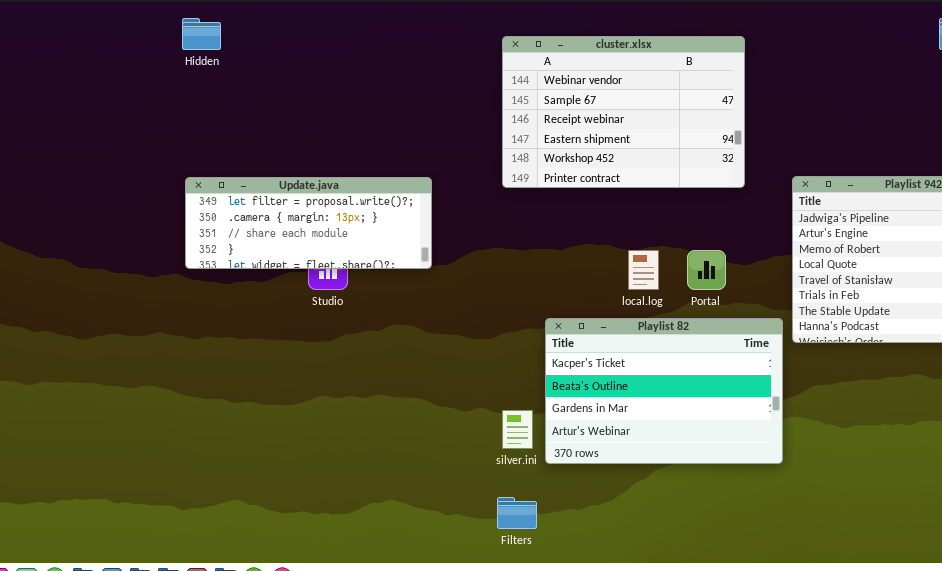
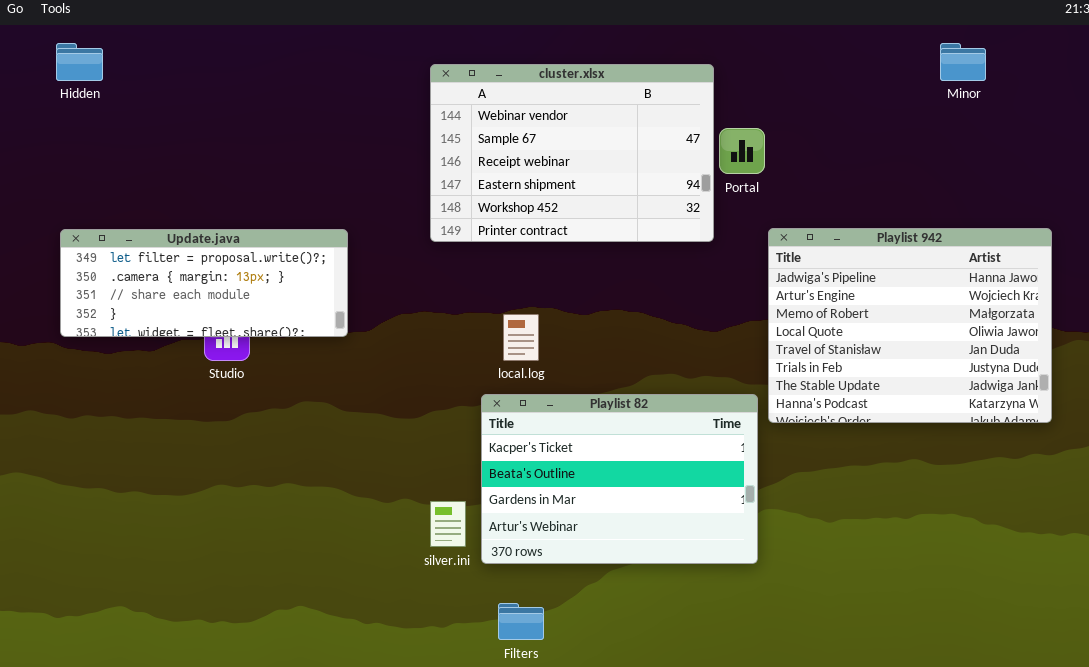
local.log: [628,250,659,290] -> [503,314,539,361], moved
Portal: [687,250,726,290] -> [719,128,765,174], moved
Filters: [497,497,537,529] -> [498,603,544,640], moved

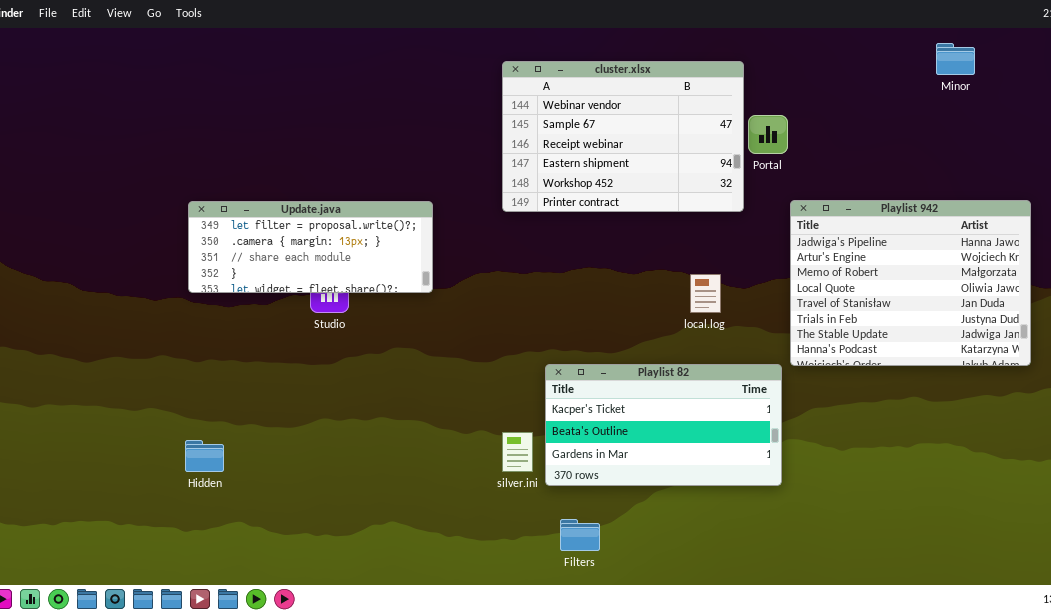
Hidden: [56,43,103,81] -> [185,440,224,472], moved
local.log: [503,314,539,361] -> [690,274,721,313], moved
Playlist 82: [481,394,758,564] -> [545,364,782,486], resized

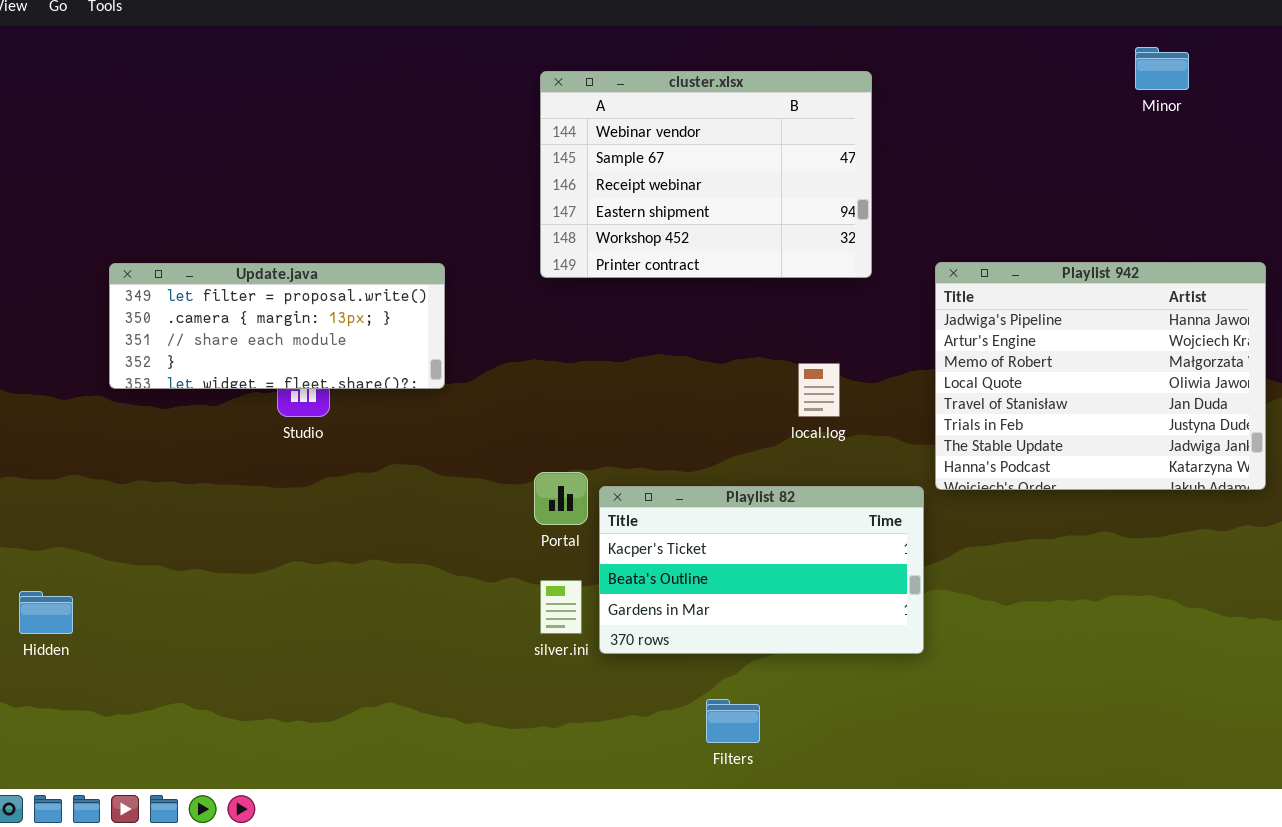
Portal: [748,115,788,154] -> [534,472,588,525], moved
Hidden: [185,440,224,472] -> [19,591,73,634], moved
Filters: [560,519,600,551] -> [706,699,760,743], moved

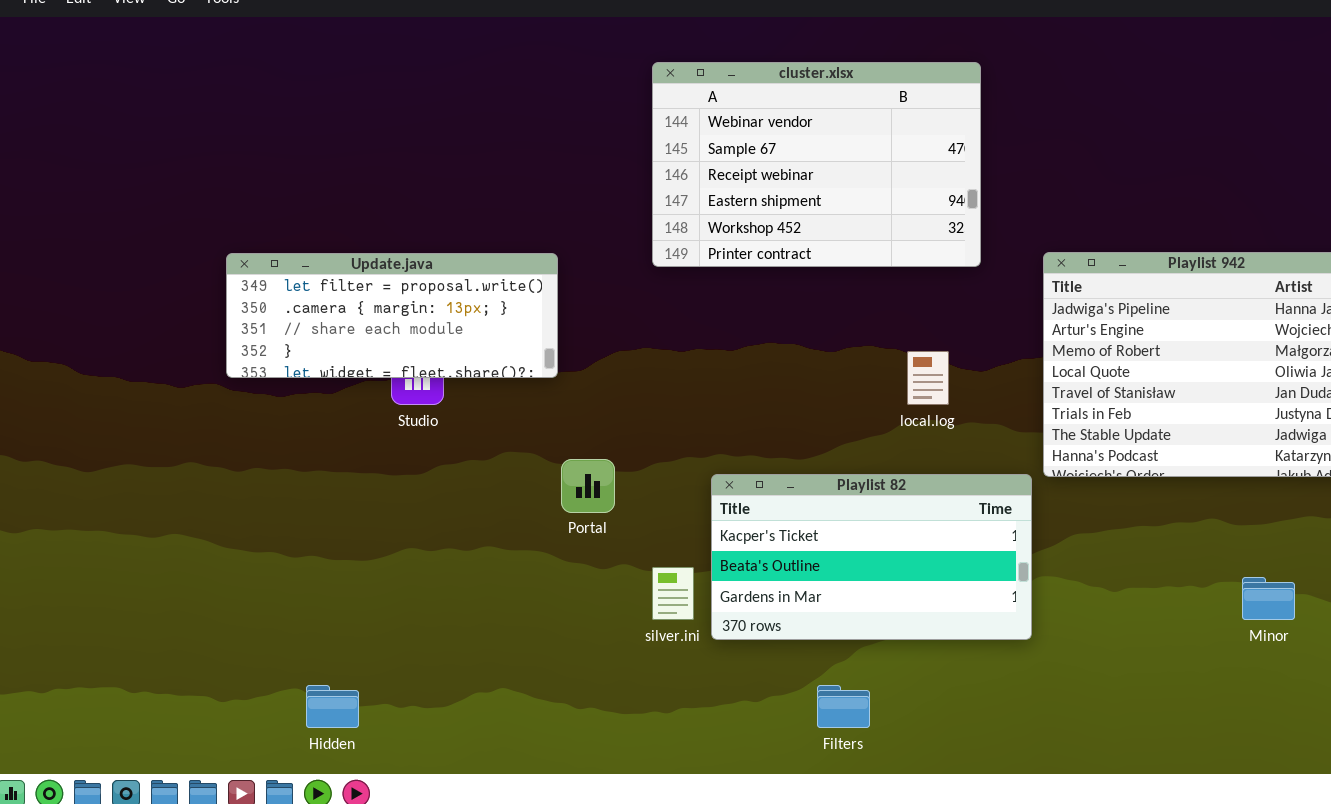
Minor: [1135,47,1189,90] -> [1242,577,1295,620], moved
Portal: [534,472,588,525] -> [561,459,615,513], moved
Hidden: [19,591,73,634] -> [306,685,359,728], moved

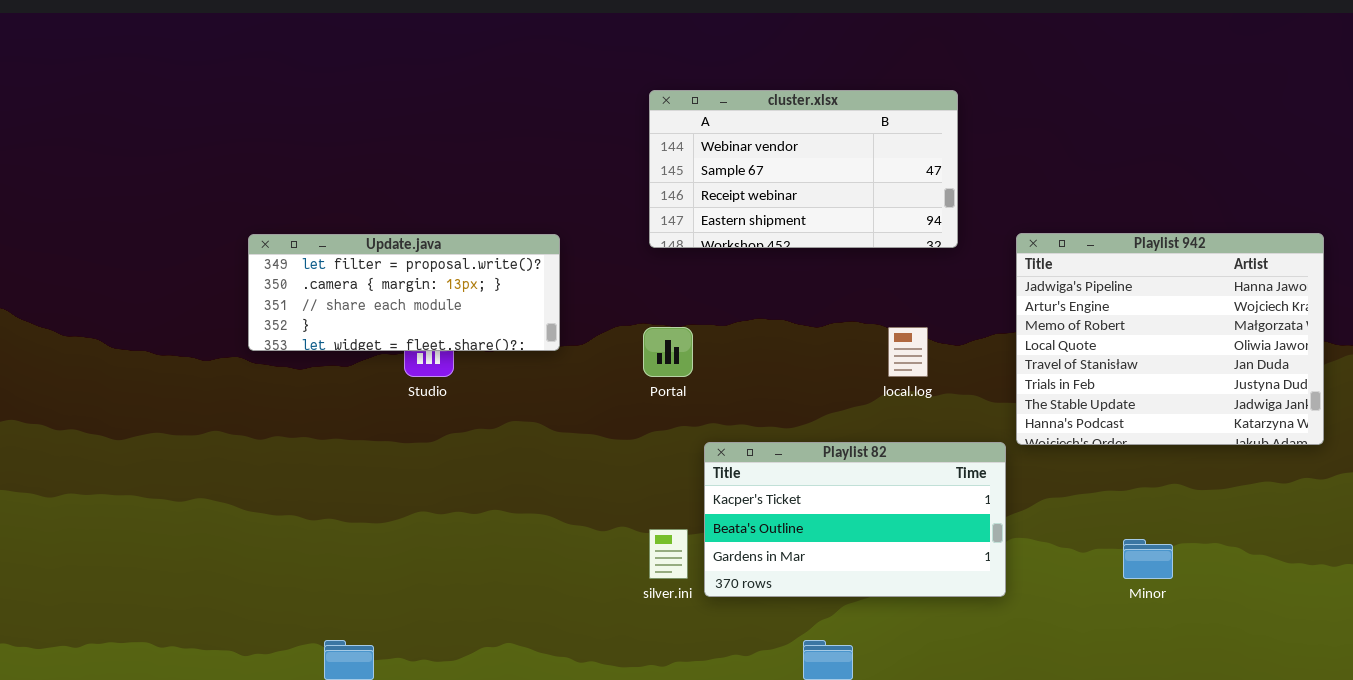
cluster.xlsx: [652,62,981,267] -> [649,90,958,248], resized
Portal: [561,459,615,513] -> [643,327,693,377], moved
Minor: [1242,577,1295,620] -> [1123,539,1173,579], moved

